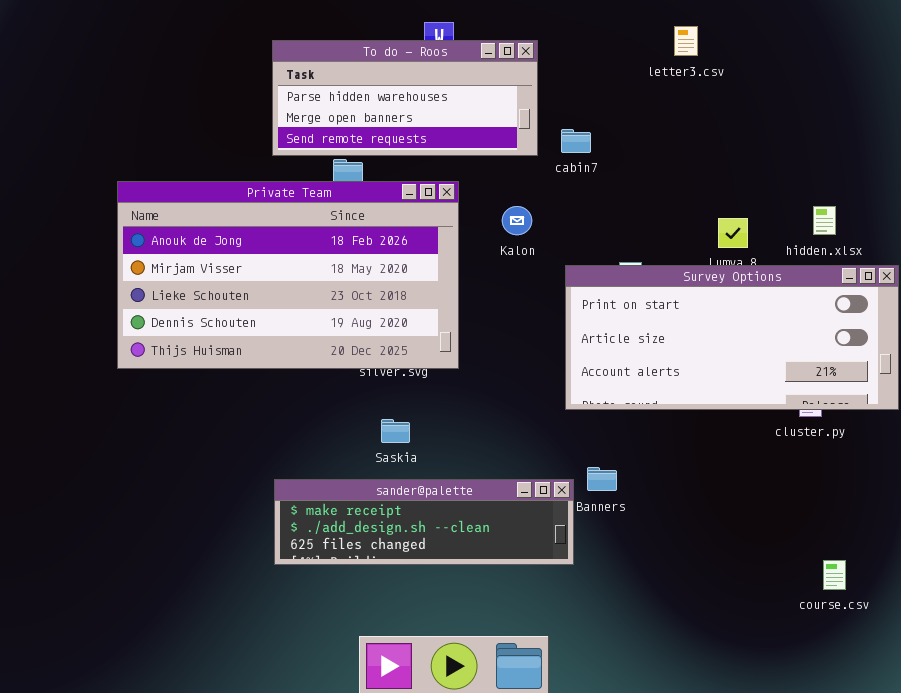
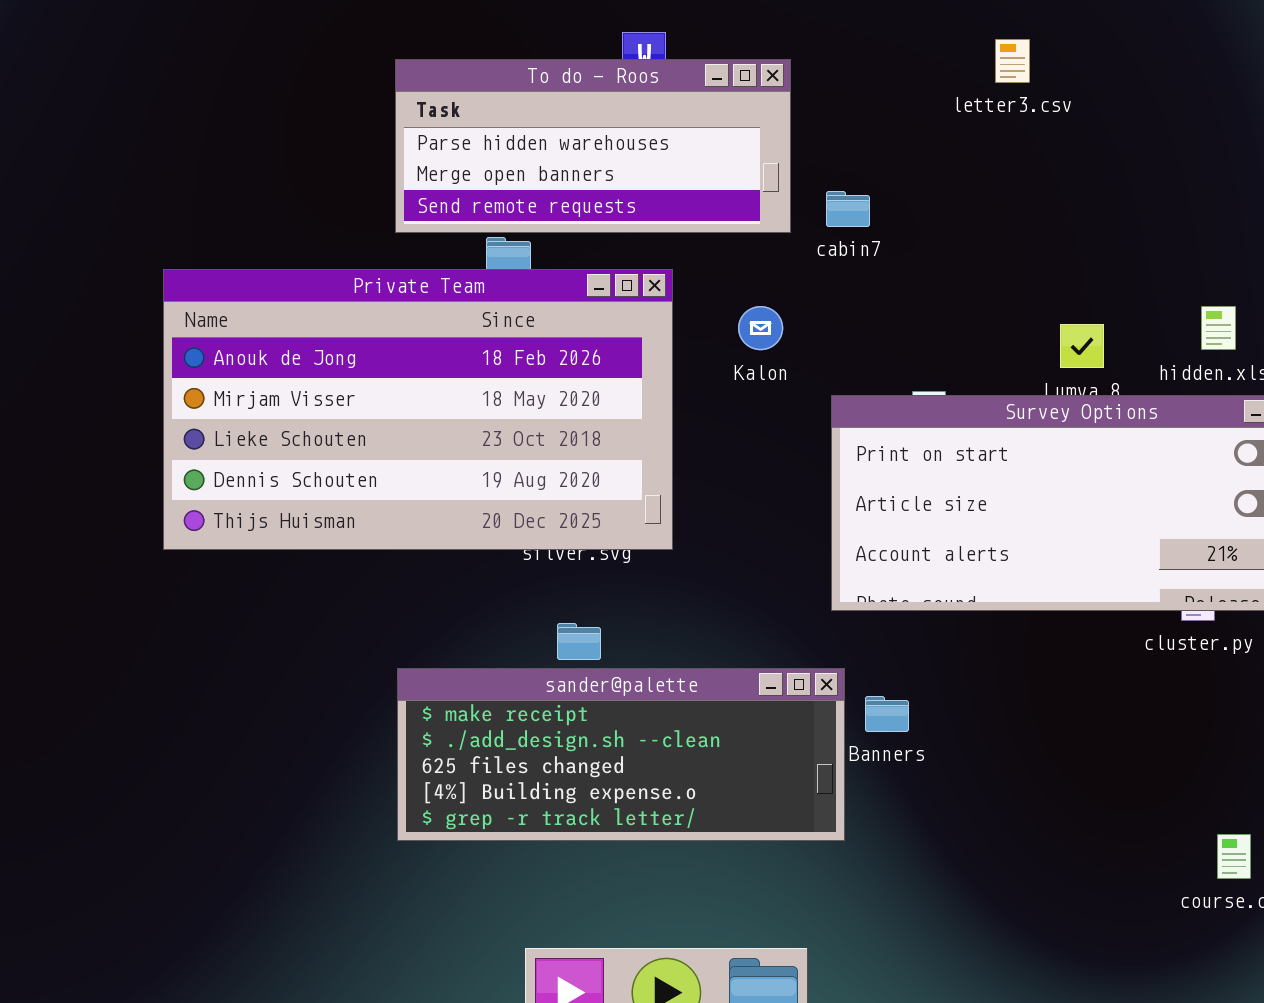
sander@palette: [274,479,574,565] -> [397,668,845,841], resized

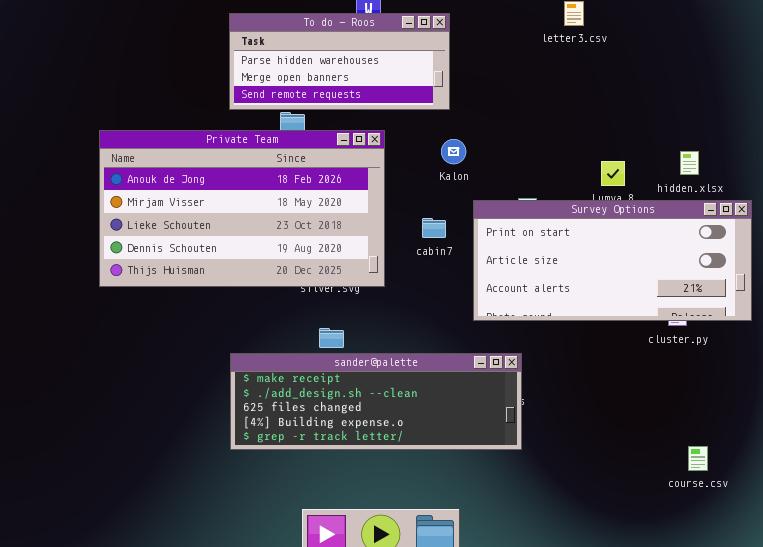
cabin7: [826,191,870,227] -> [422,218,446,238], moved
Kalon: [738,306,783,350] -> [441,139,466,164], moved
sander@palette: [397,668,845,841] -> [230,353,522,450], resized

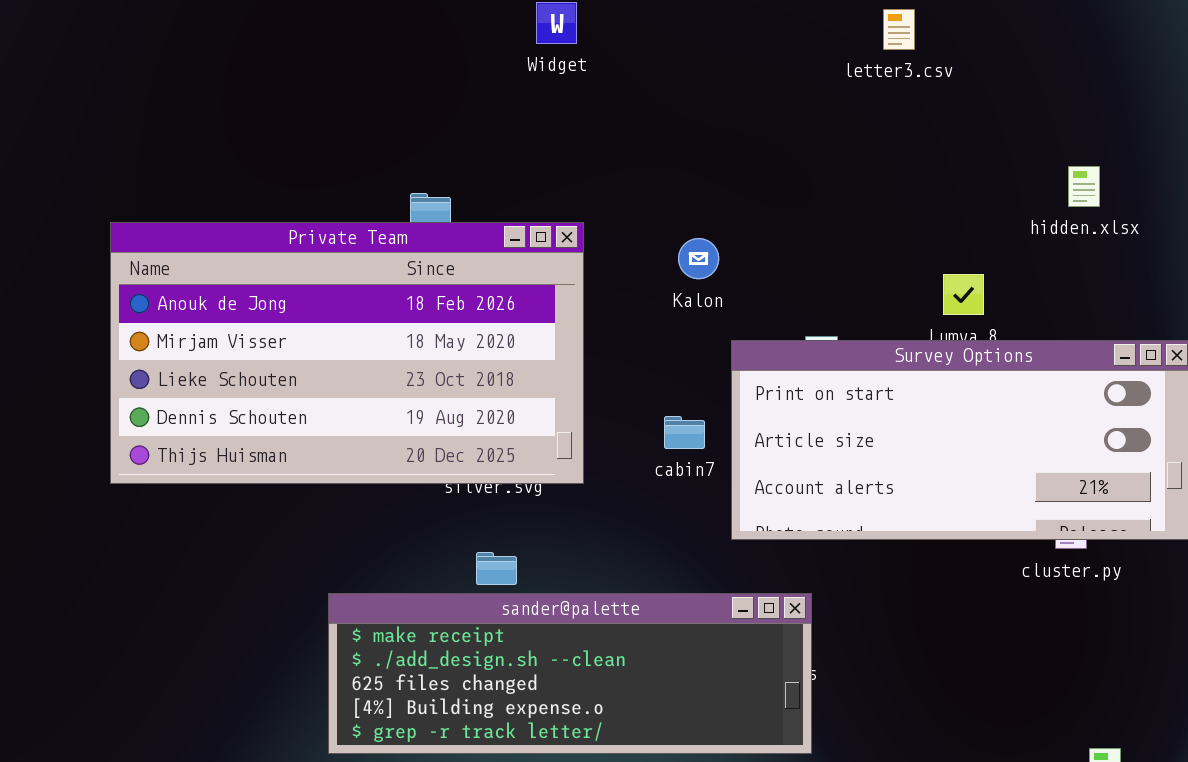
To do - Roos: [229,13,450,110] -> none, closed
hidden.xlsx: [680,151,699,175] -> [1068,166,1100,207], moved
cabin7: [422,218,446,238] -> [664,416,705,449], moved

